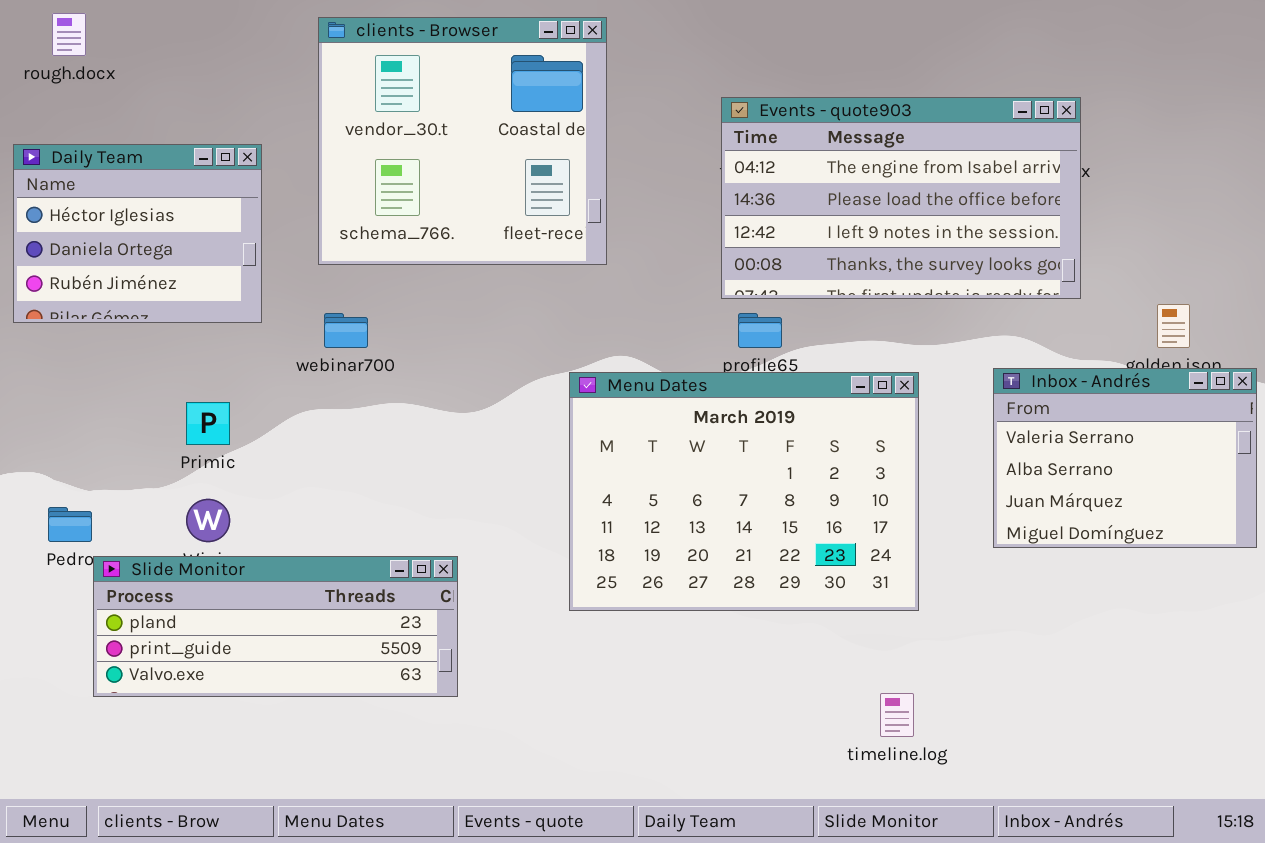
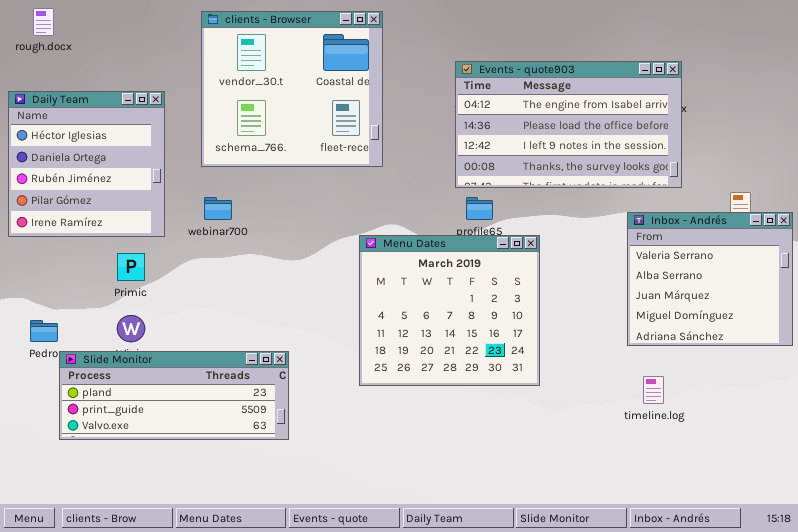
Daily Team: [13,144,262,323] -> [8,91,165,237], resized
Inbox - Andrés: [993,368,1257,548] -> [627,212,793,346], resized
Menu Dates: [569,372,919,611] -> [359,235,540,386], resized
timeline.log: [880,693,914,737] -> [643,376,664,404], moved

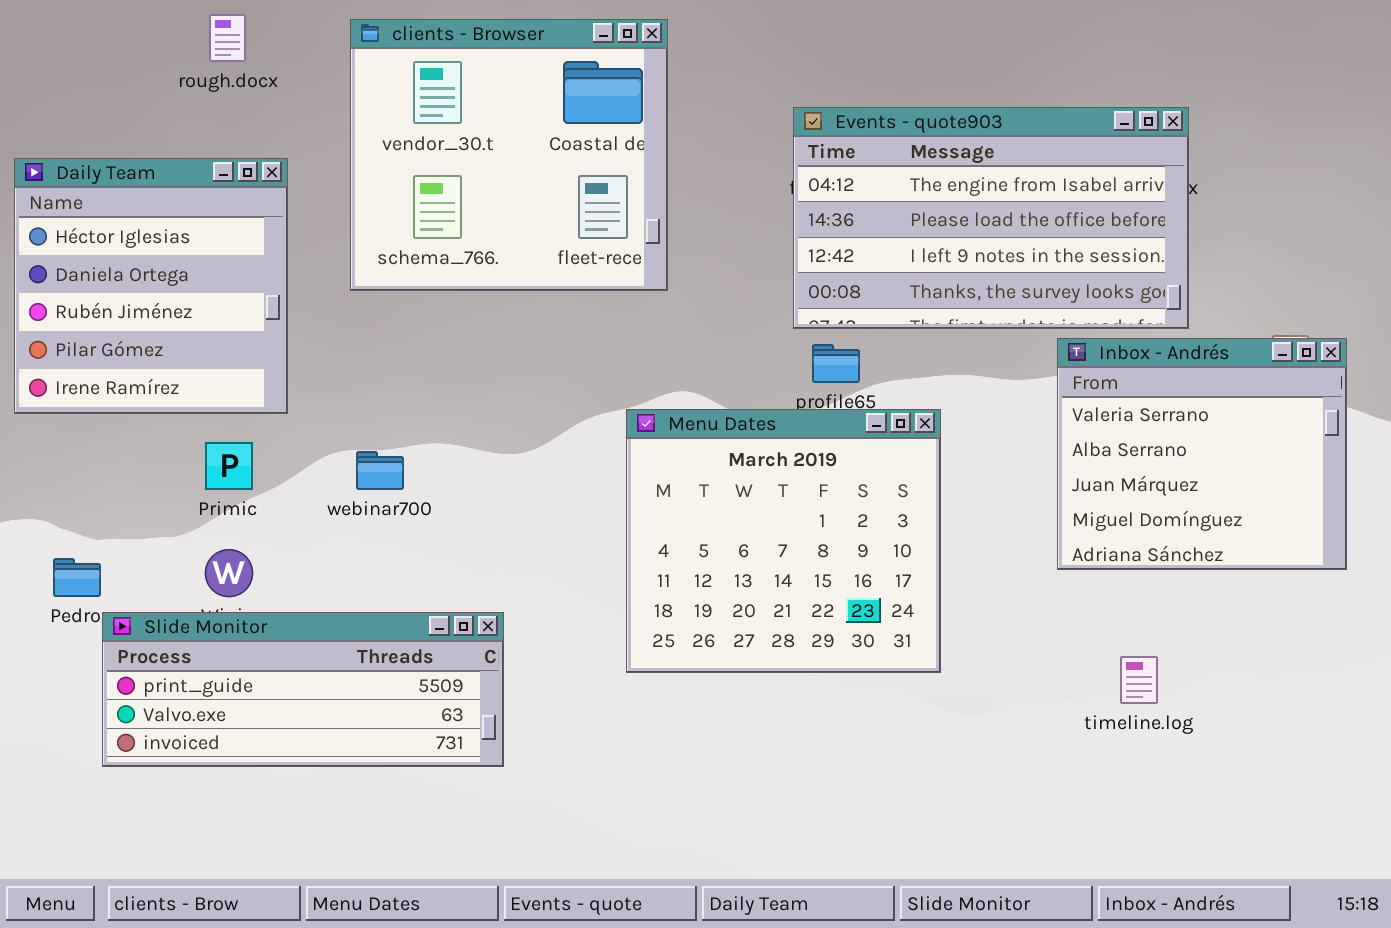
rough.docx: [33,8,54,36] -> [209,14,246,62], moved
webinar700: [204,197,232,220] -> [356,451,404,490], moved
Inbox - Andrés: [627,212,793,346] -> [1057,338,1347,570], moved
Slide Monitor: [59,351,289,440] -> [102,612,504,767], scrolled down 1 row

